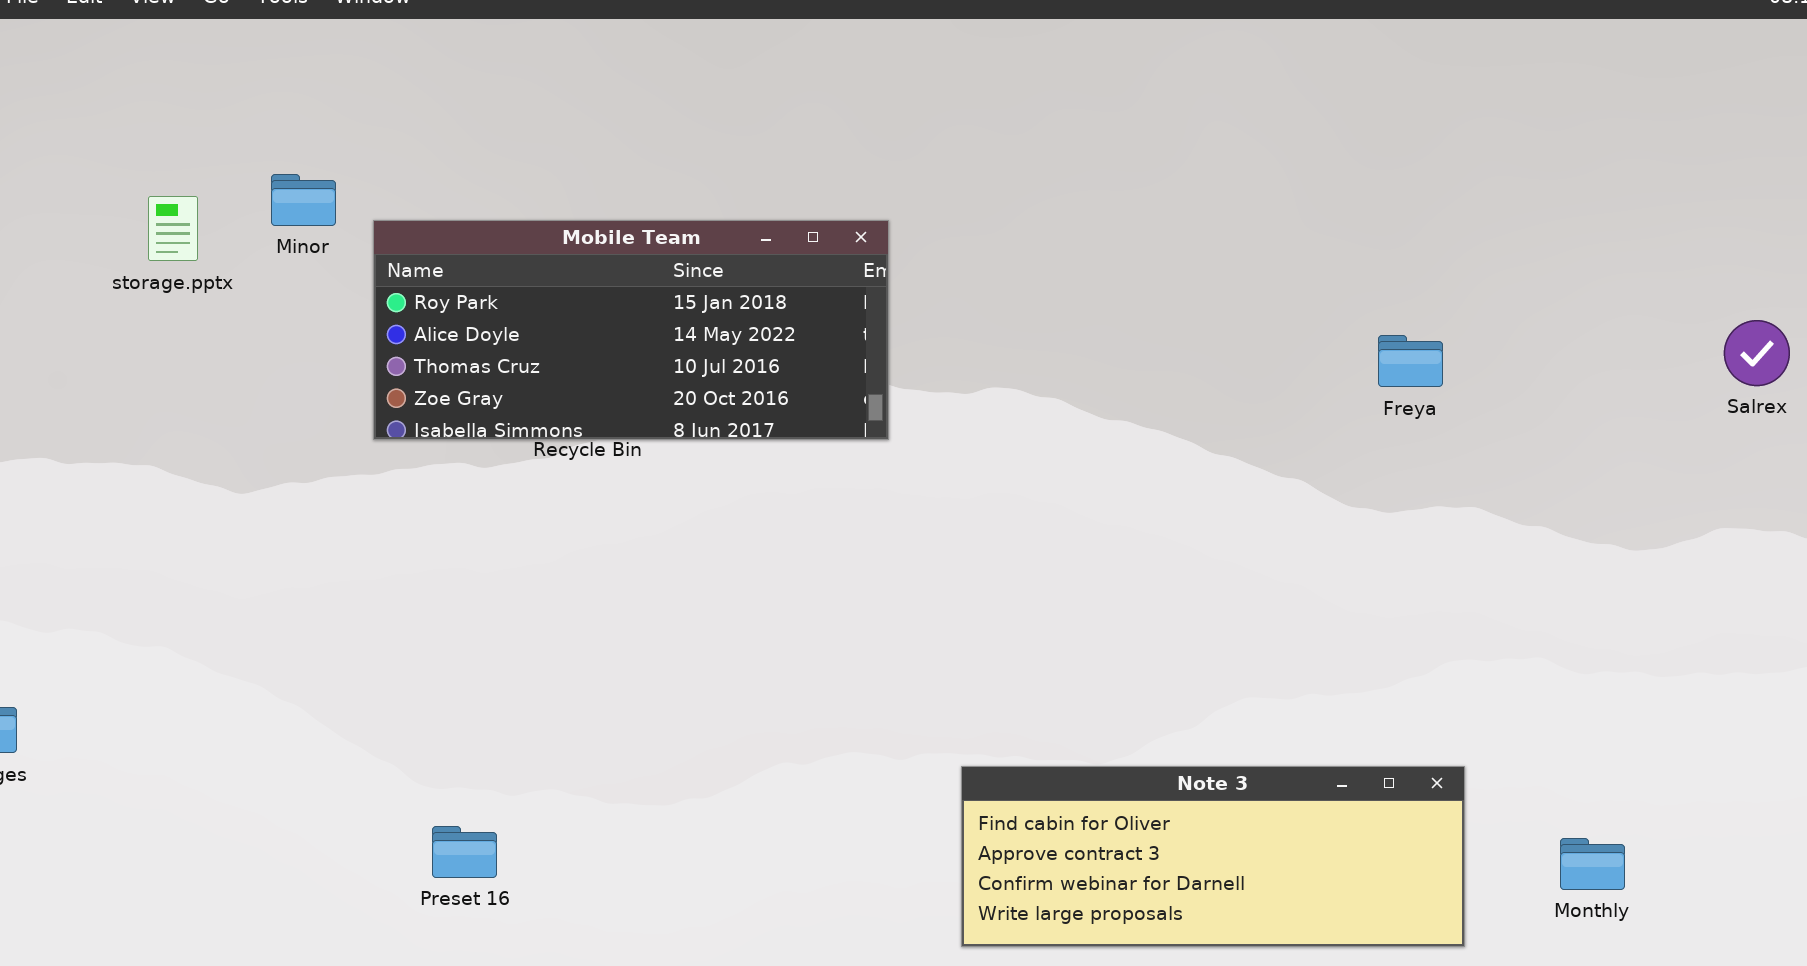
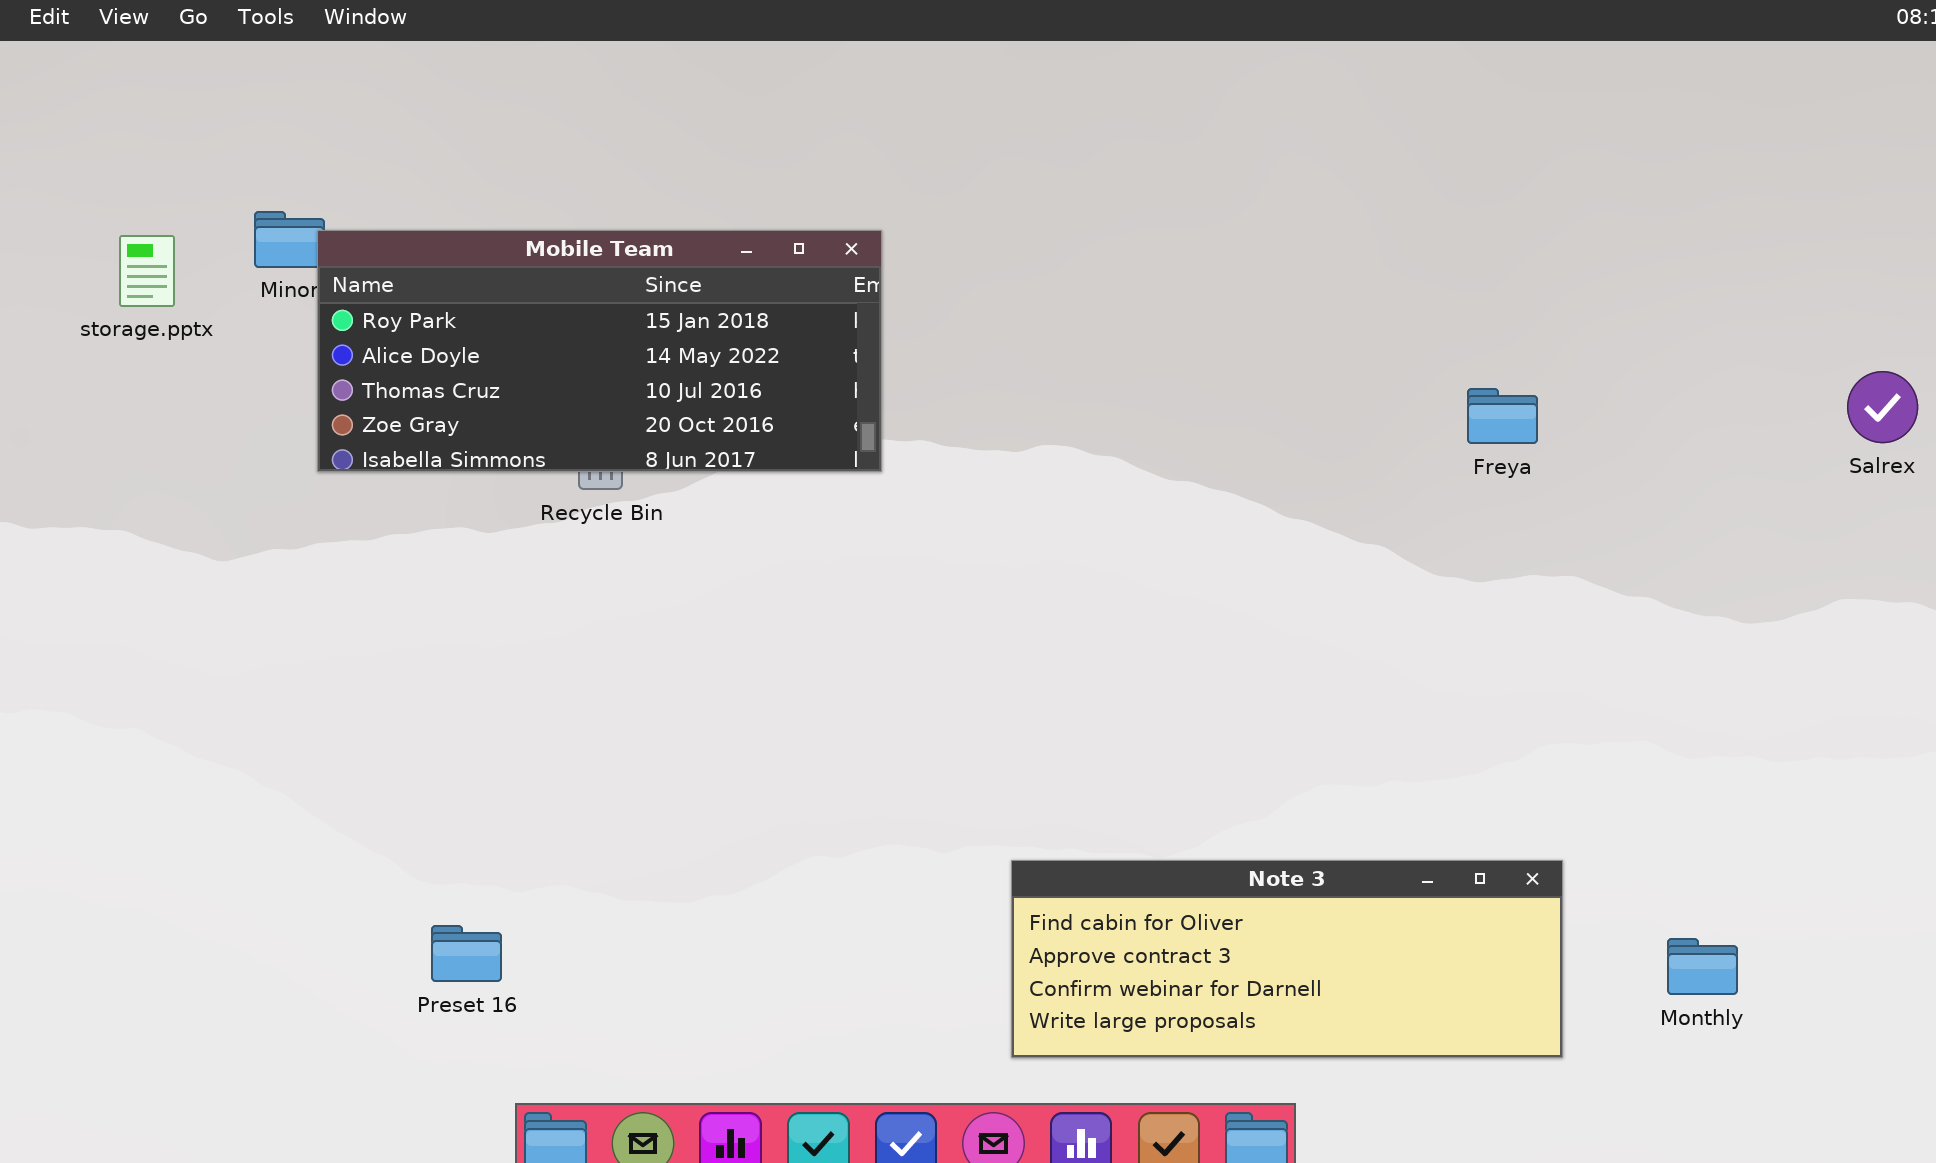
Mobile Team: [373,220,889,440] -> [317,230,882,472], moved

